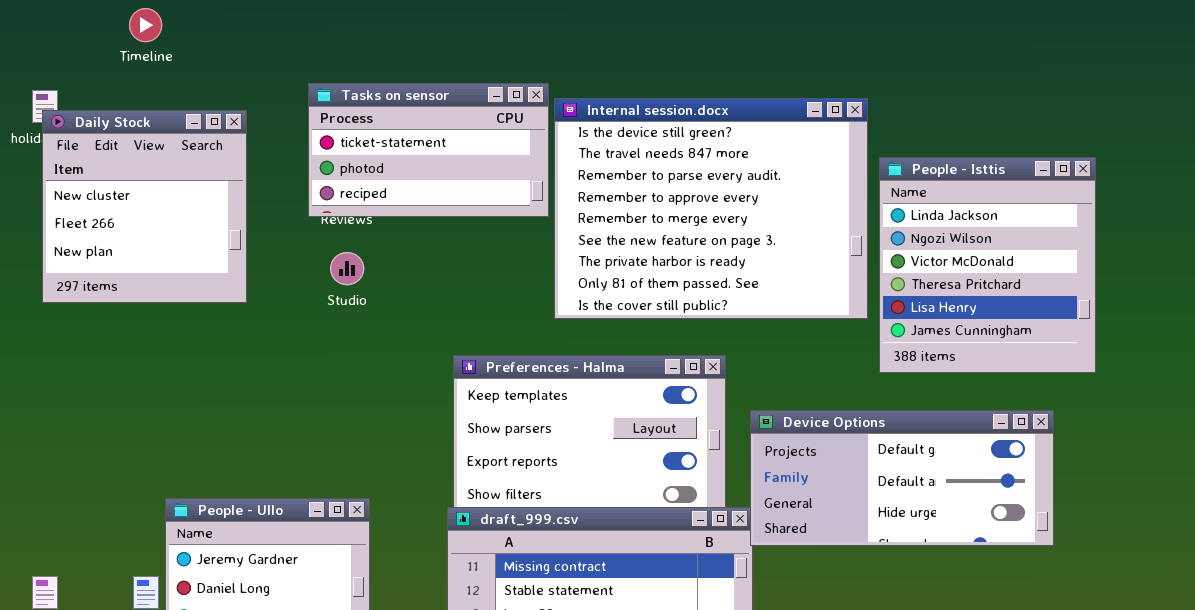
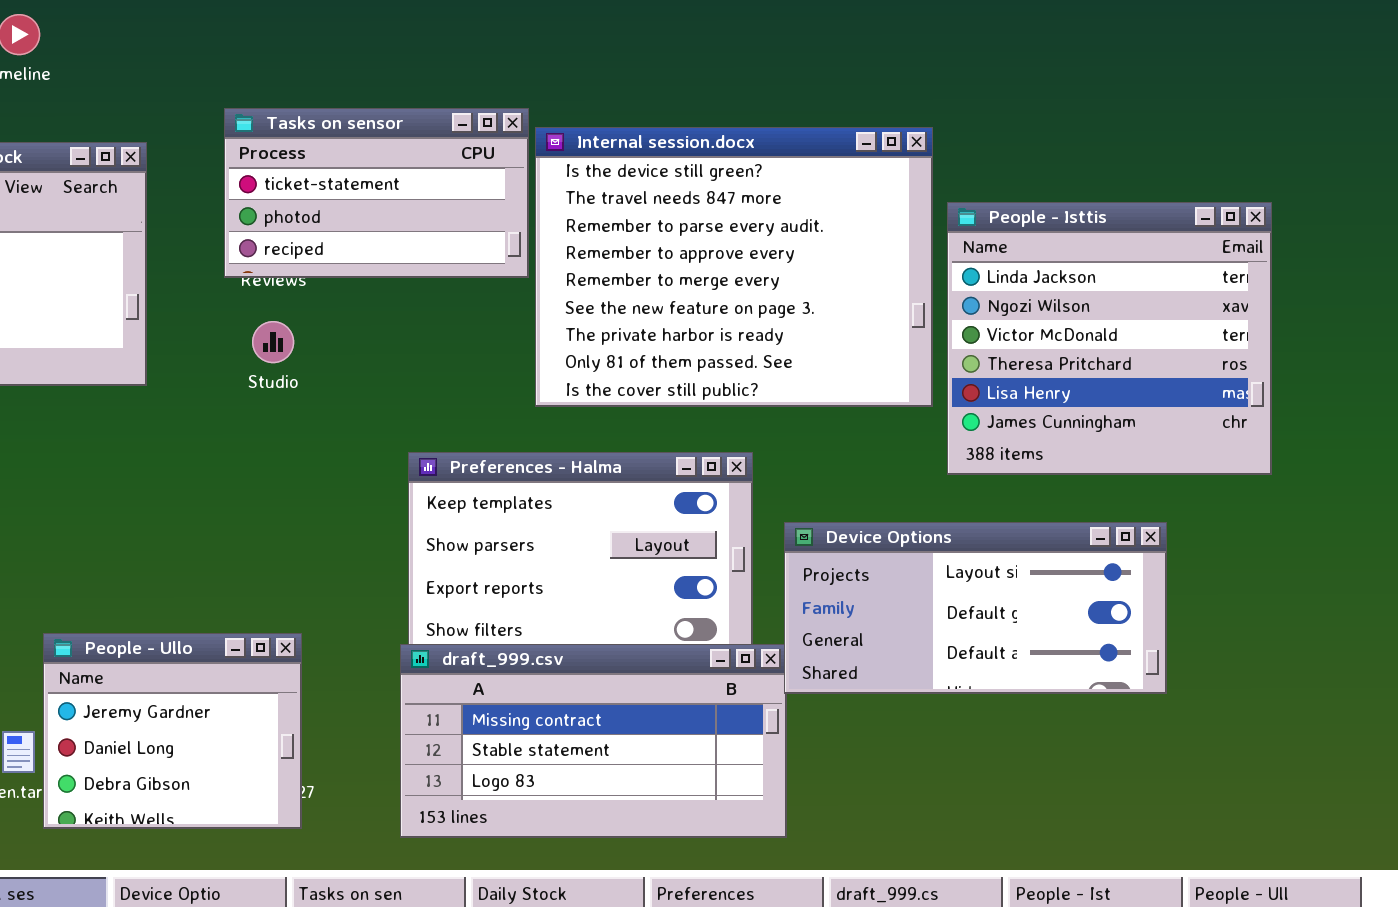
People - Isttis: [879,157,1096,373] -> [947,202,1272,475], resized
Device Options: [750,410,1054,546] -> [784,522,1167,694], scrolled up 1 row

